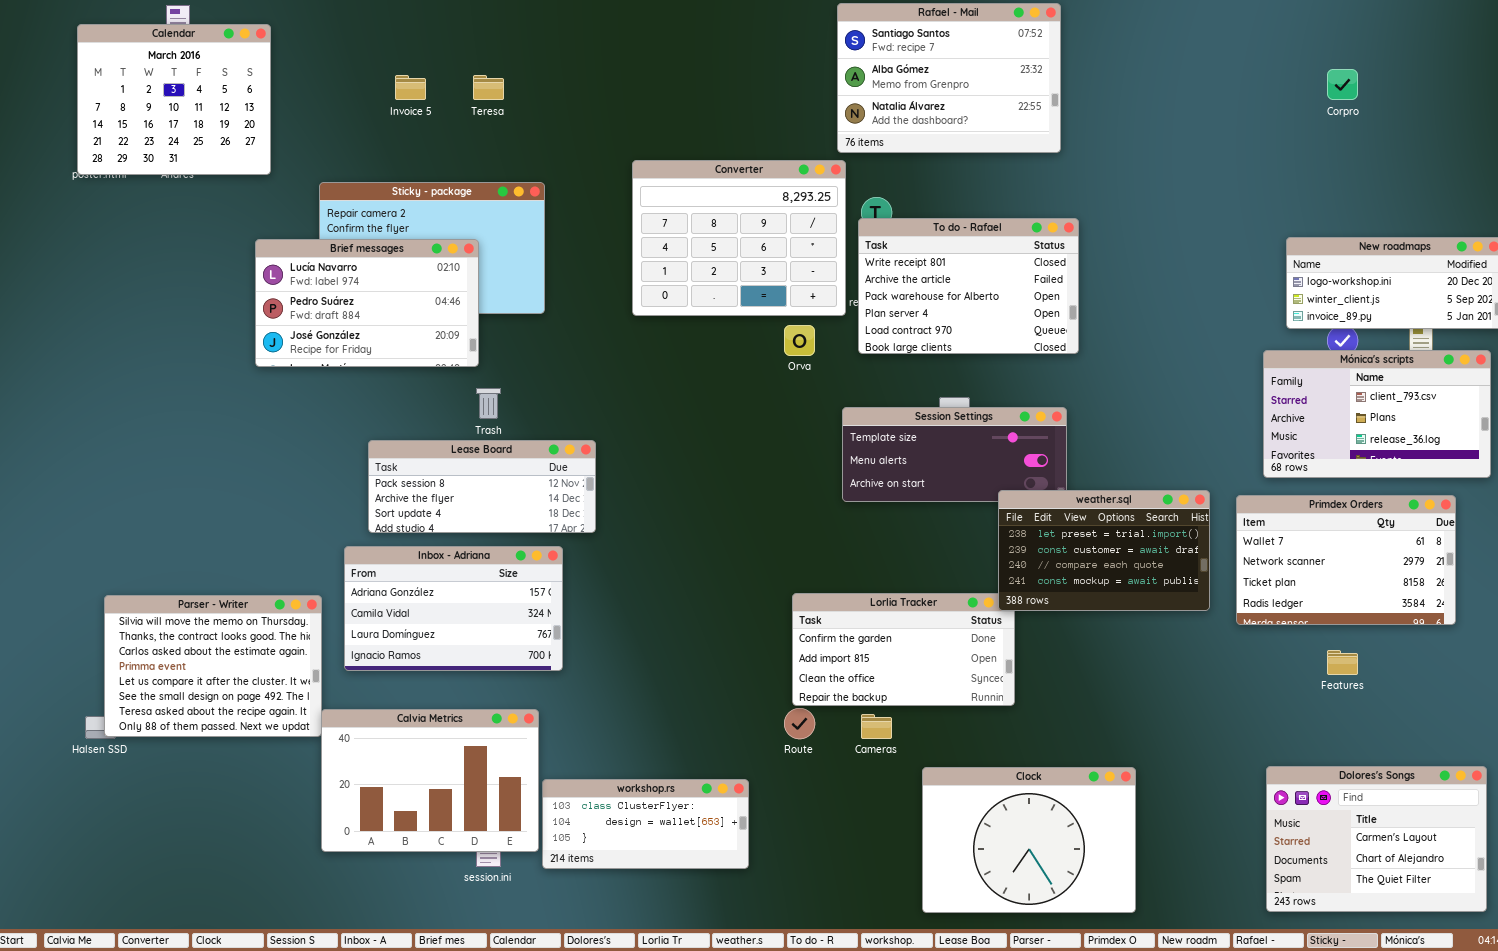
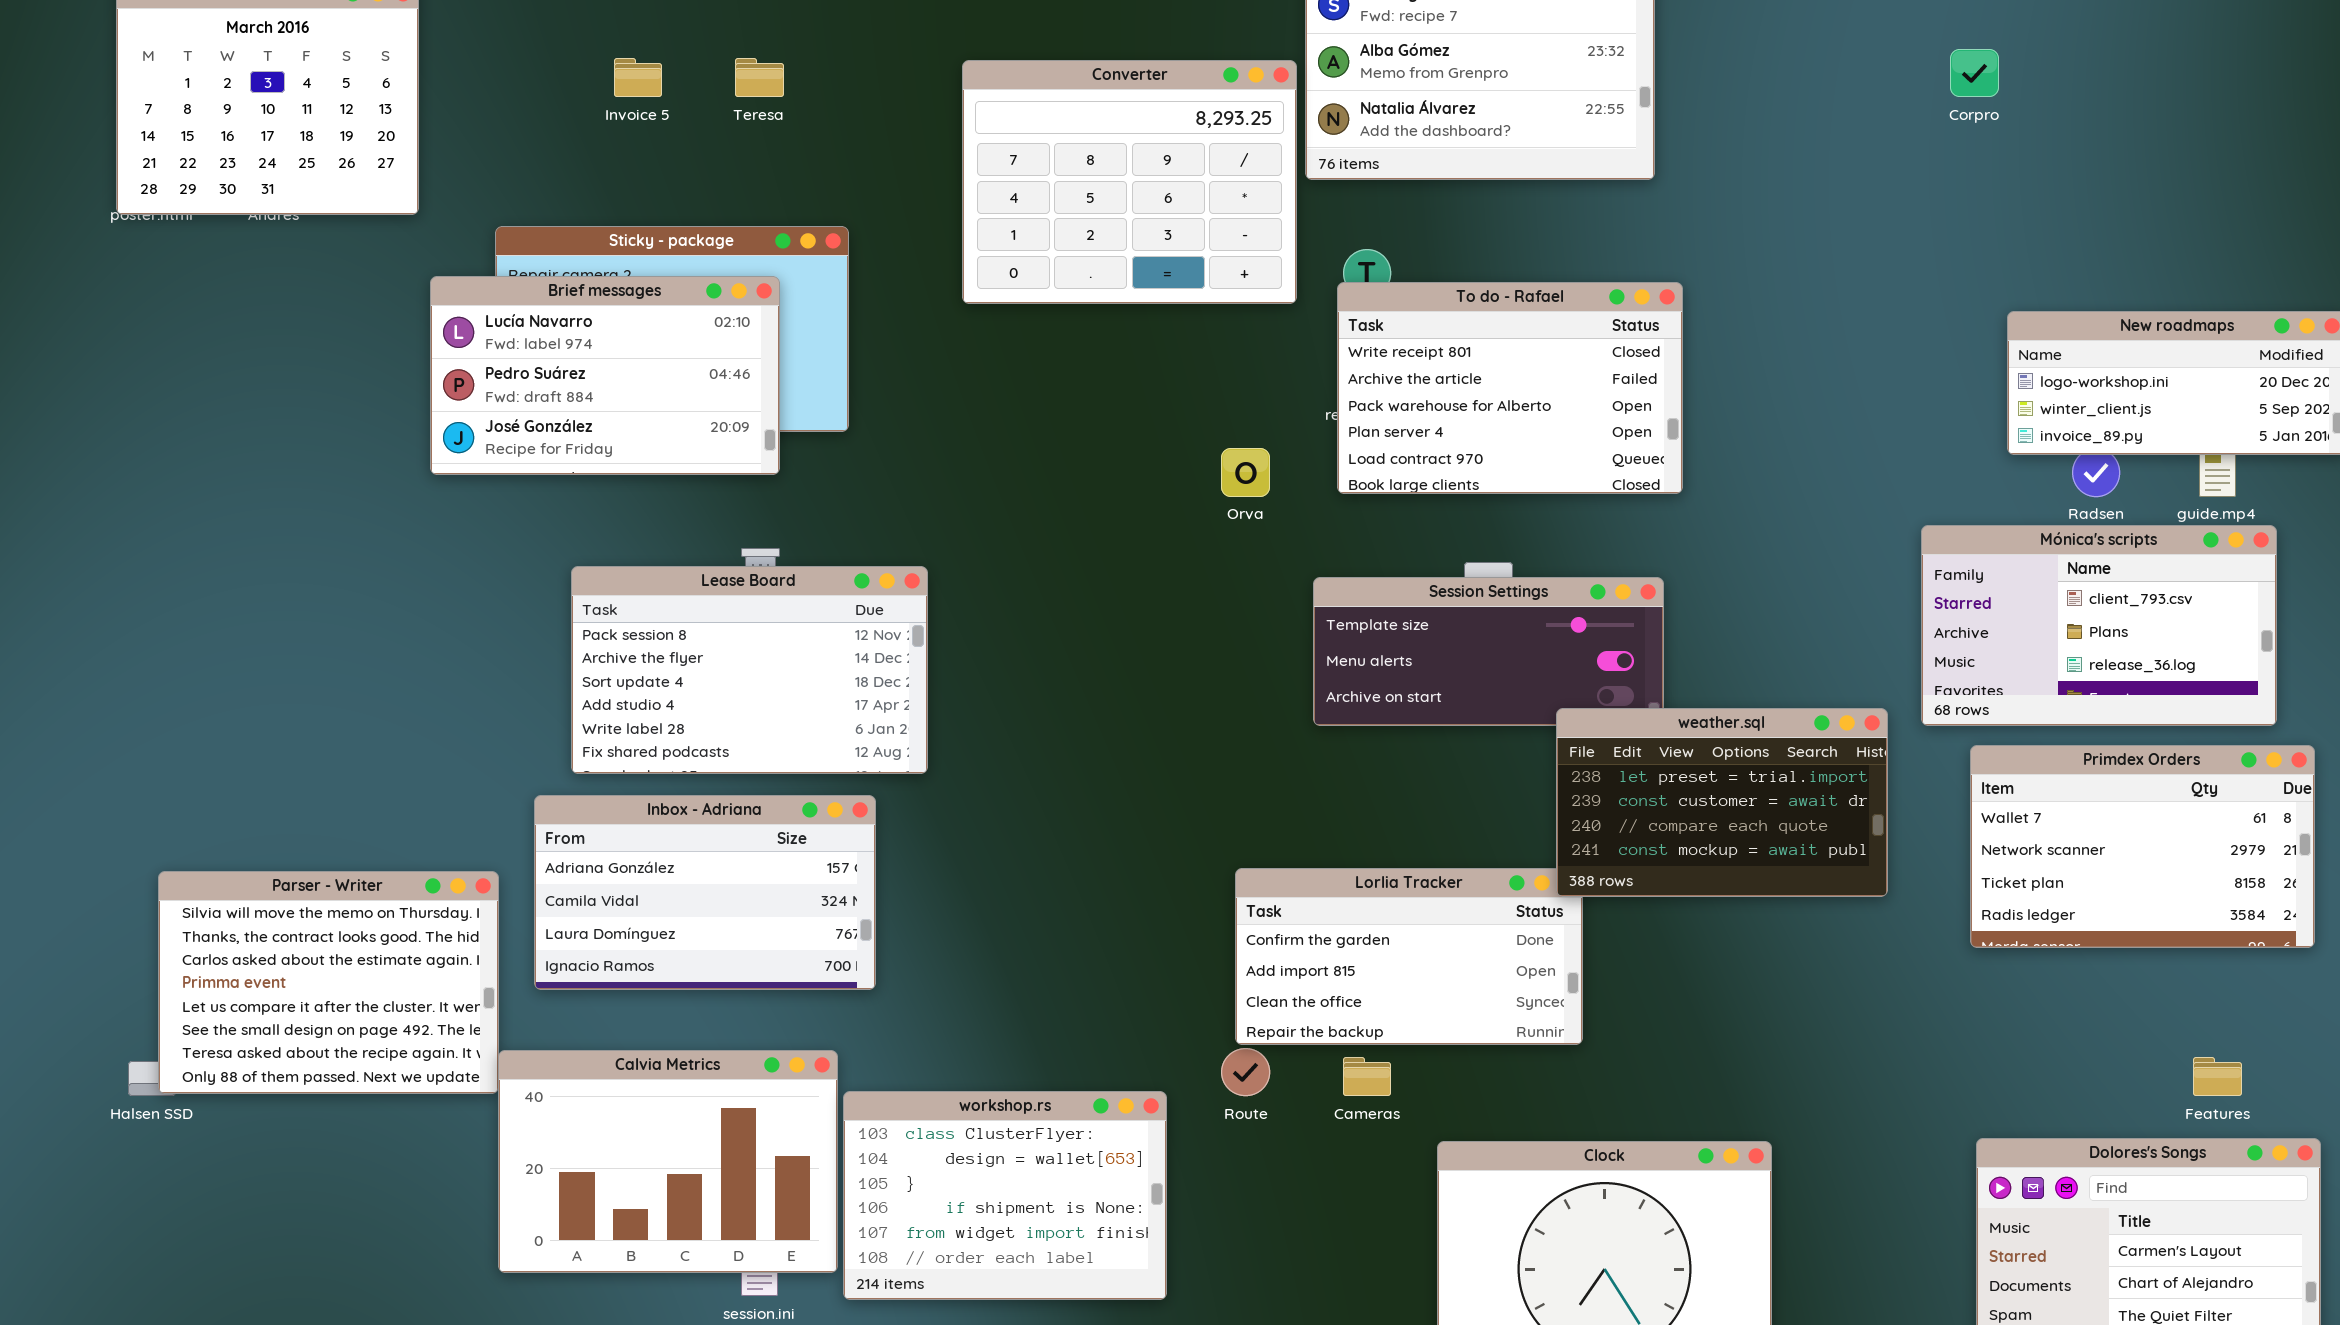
Corpro: [1327,69,1358,100] -> [1950,49,1999,97], moved
Converter: [632,160,846,316] -> [962,60,1297,304], moved
Brief messages: [255,239,479,367] -> [430,276,780,475], moved
Mónica's scripts: [1263,350,1491,478] -> [1921,525,2277,726], moved
Lease Board: [368,440,596,533] -> [571,566,928,774], resized
Primdex Orders: [1236,495,1456,625] -> [1970,745,2315,948], moved
Features: [1327,650,1358,675] -> [2193,1057,2242,1096], moved
workshop.rs: [542,779,749,869] -> [843,1091,1167,1300], resized

